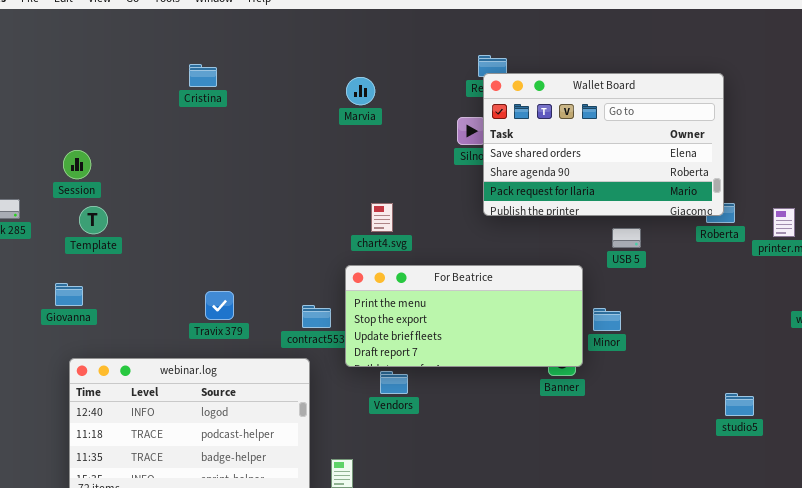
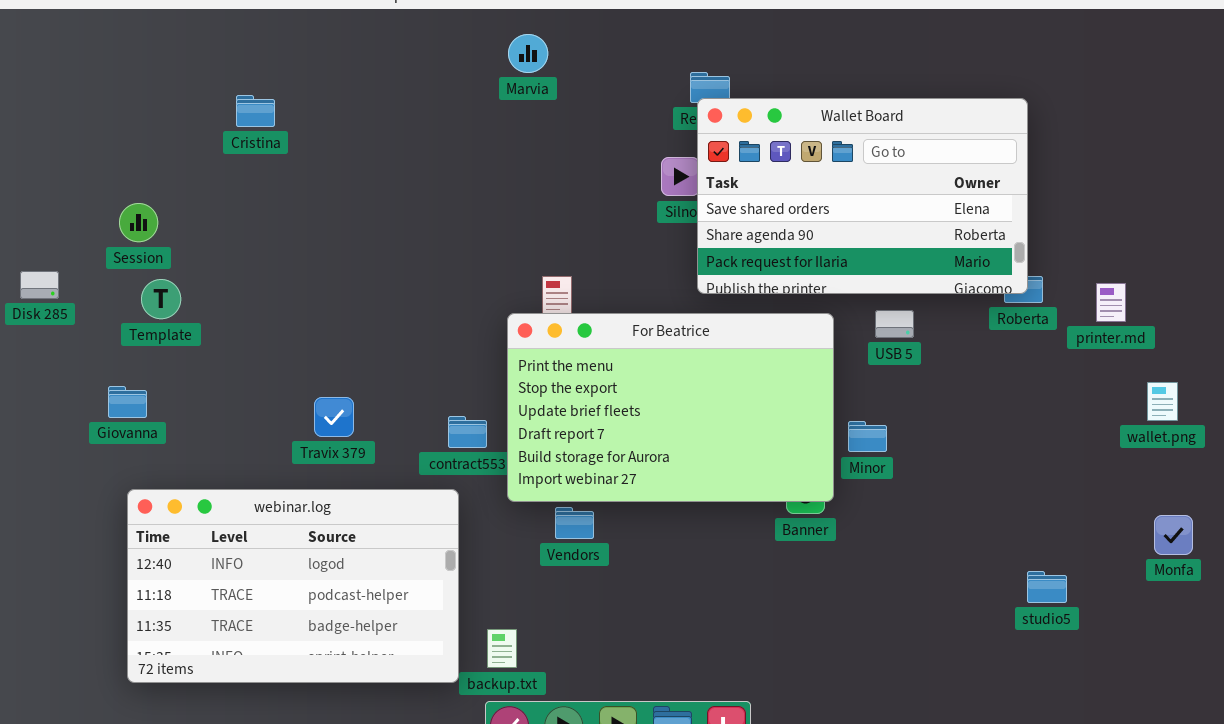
Cristina: [189,64,217,87] -> [236,95,275,127], moved
Marvia: [346,77,375,105] -> [508,34,548,73], moved
For Beatrice: [345,265,583,367] -> [507,313,834,502], resized
studio5: [725,393,754,416] -> [1027,571,1067,603], moved

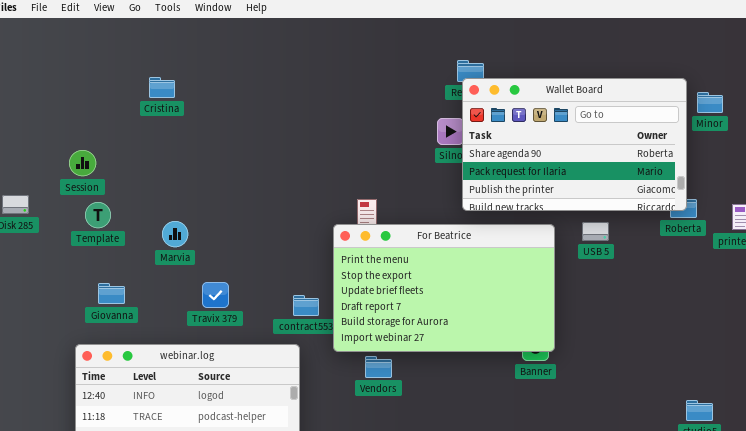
Marvia: [508,34,548,73] -> [162,221,188,247], moved
Wallet Board: [697,98,1028,294] -> [462,78,687,211], scrolled down 1 row
Giovanna: [108,386,147,418] -> [98,283,125,304], moved
Minor: [848,421,887,452] -> [697,92,723,113], moved

